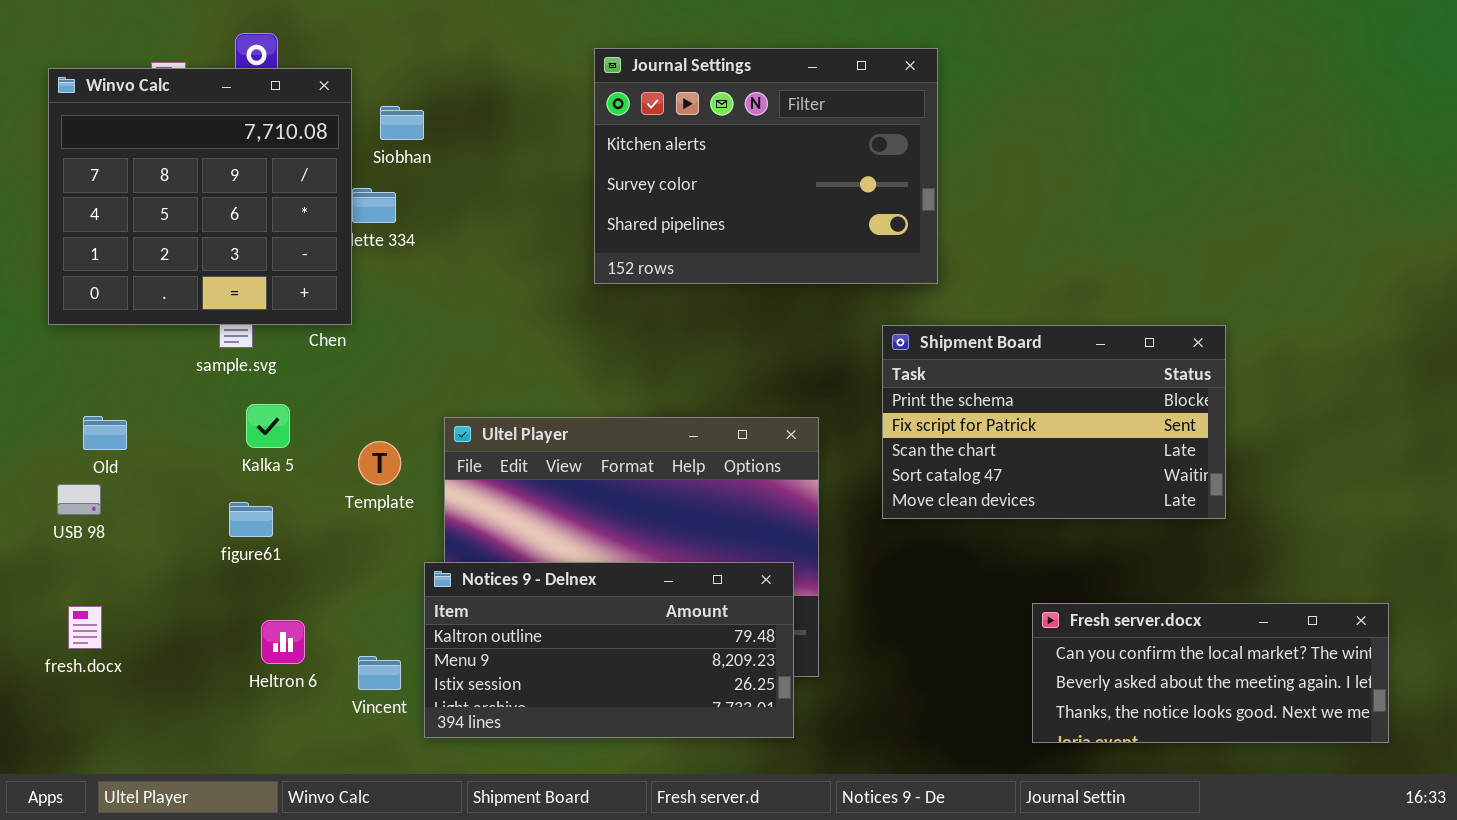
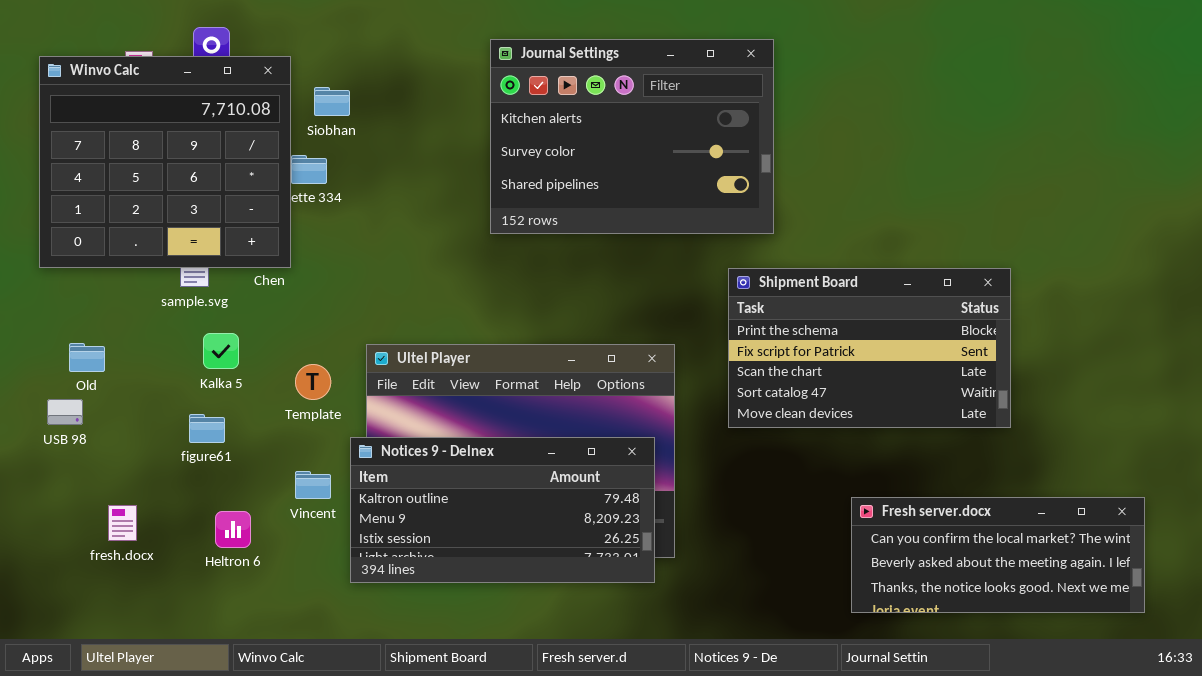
Notices 9 - Delnex: [424,562,794,738] -> [350,437,655,583], moved
fresh.docx: [68,606,102,649] -> [108,505,137,541], moved
Vincent: [358,656,401,690] -> [295,471,331,499], moved

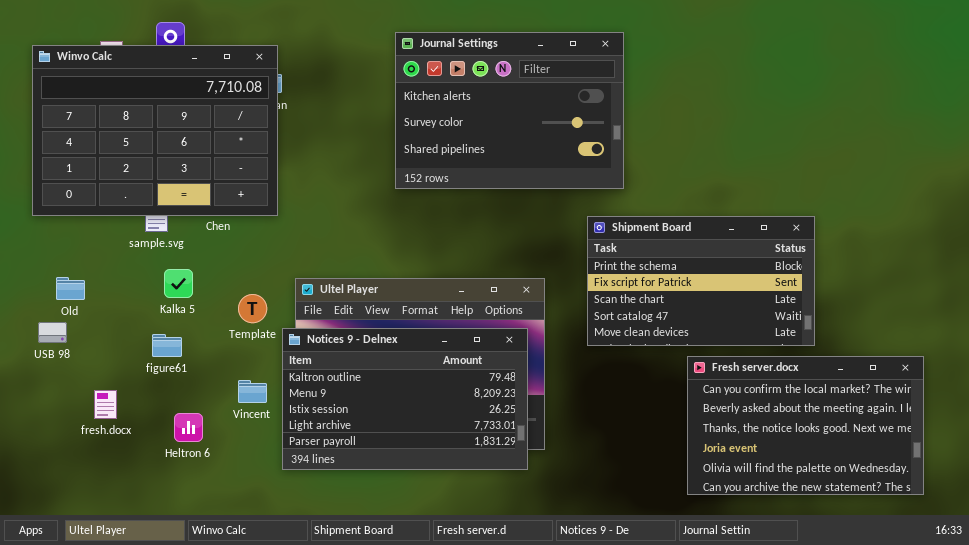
Winvo Calc: [39,56,291,268] -> [32,45,278,216], resized
Notices 9 - Delnex: [350,437,655,583] -> [282,328,528,470], resized
Fresh server.docx: [851,497,1145,613] -> [687,356,924,495], resized
fresh.docx: [108,505,137,541] -> [94,390,117,419], moved

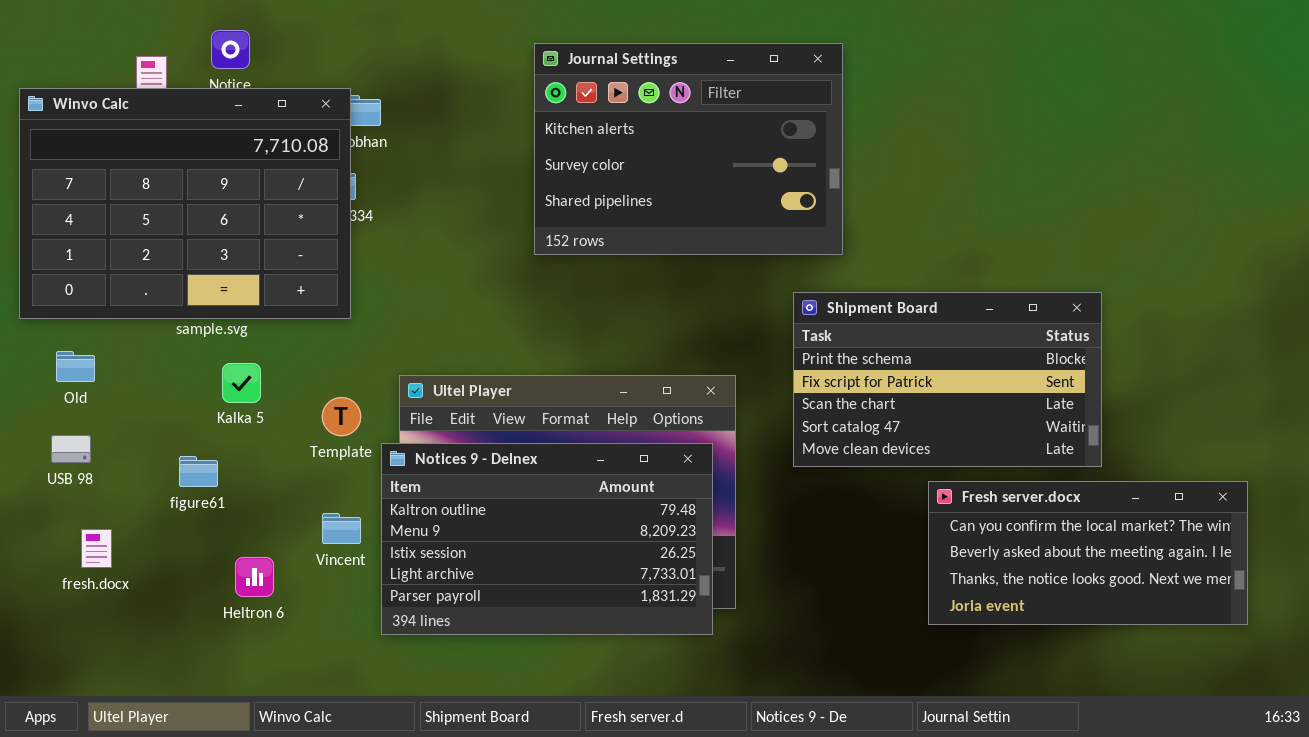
Winvo Calc: [32,45,278,216] -> [19,88,351,319], moved
Old: [56,277,85,300] -> [56,351,95,382], moved
figure61: [152,334,182,357] -> [179,456,218,487], moved
Fresh server.docx: [687,356,924,495] -> [928,481,1248,625], resized
fresh.docx: [94,390,117,419] -> [81,529,112,568], moved

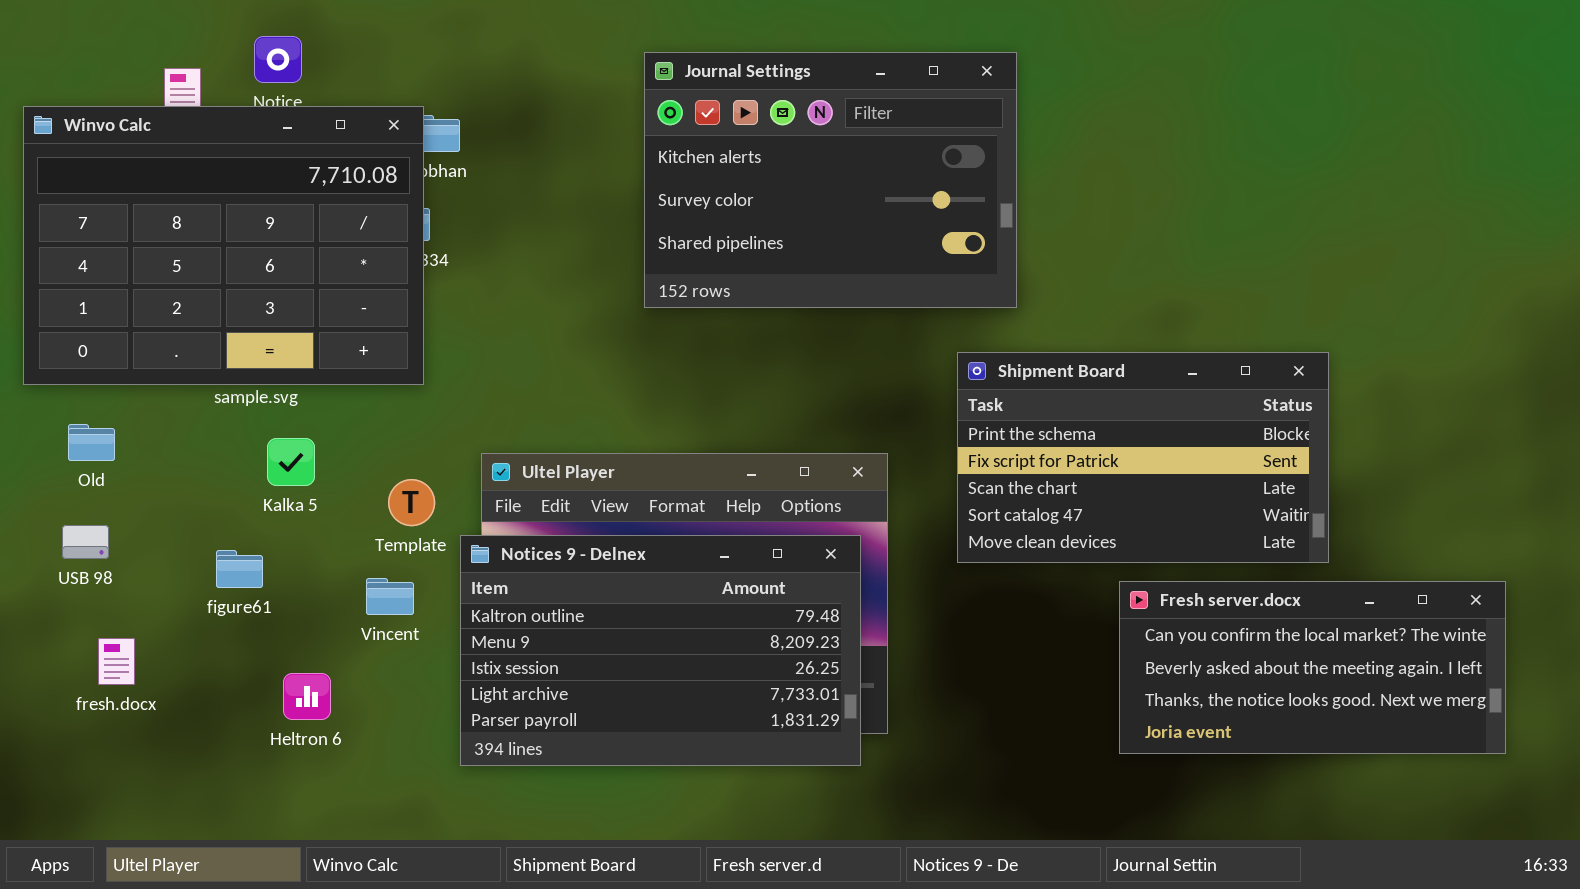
Vincent: [322,513,361,544] -> [366,578,414,615], moved

